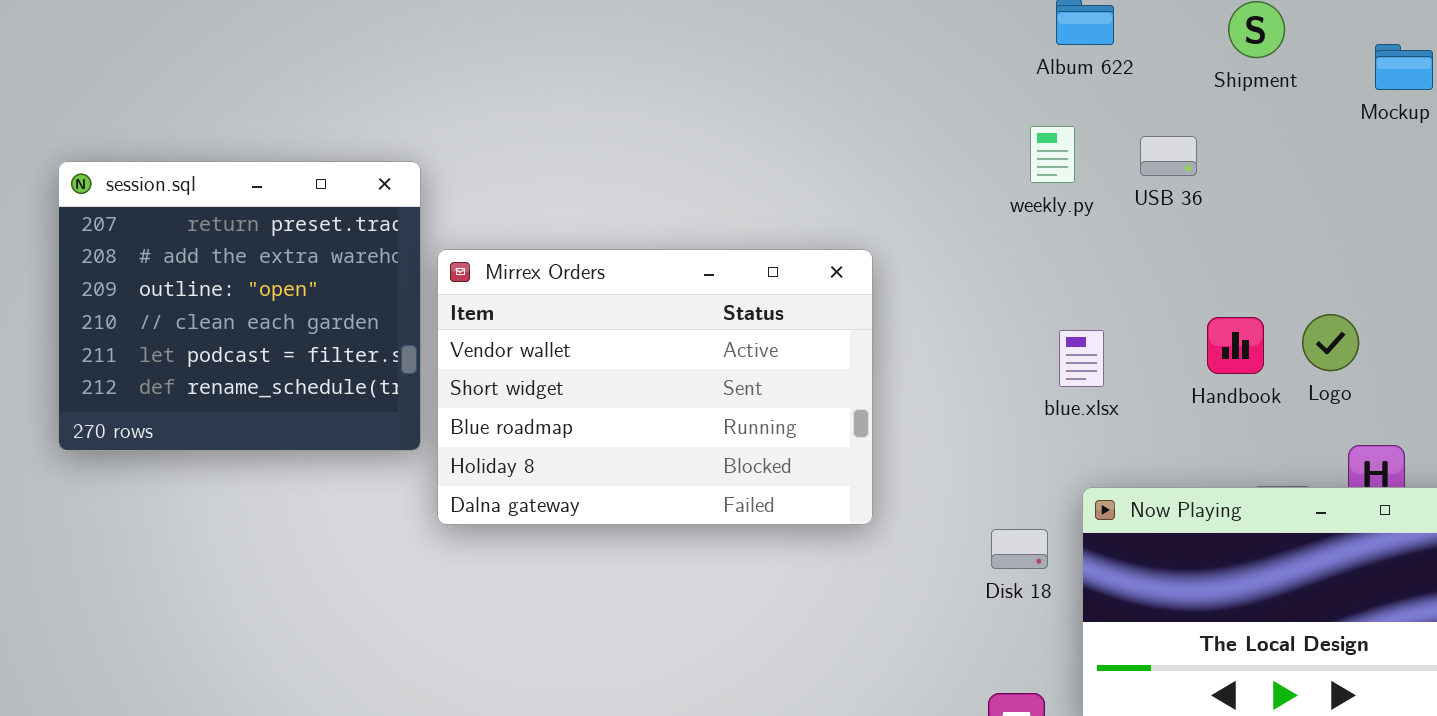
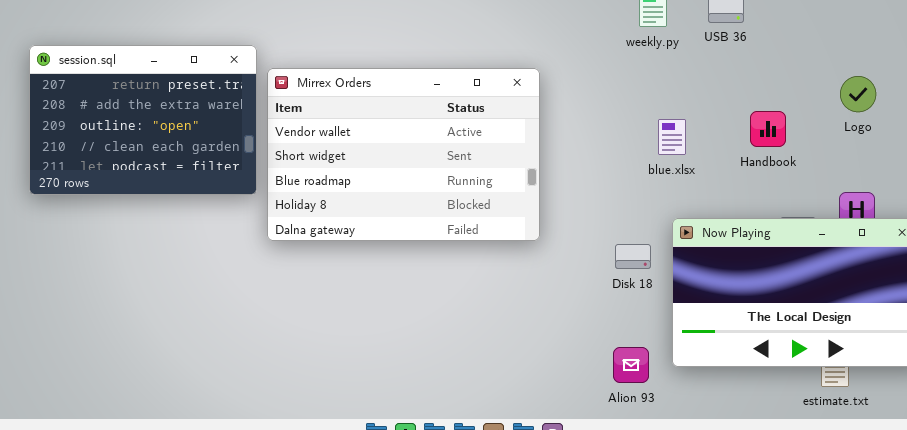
session.sql: [58,161,421,451] -> [29,45,257,195], resized
Logo: [1302,314,1359,371] -> [840,76,876,112], moved

